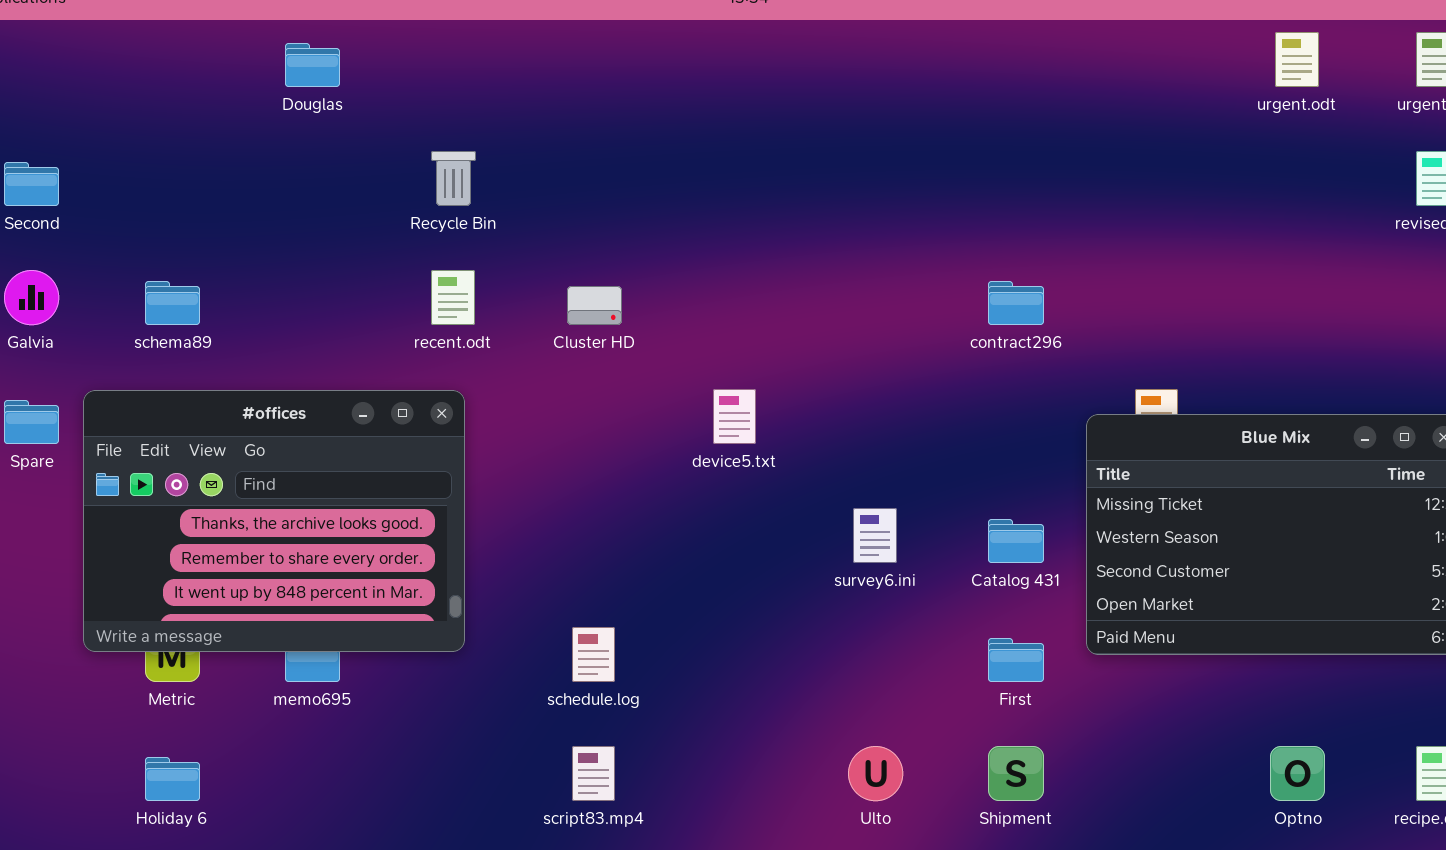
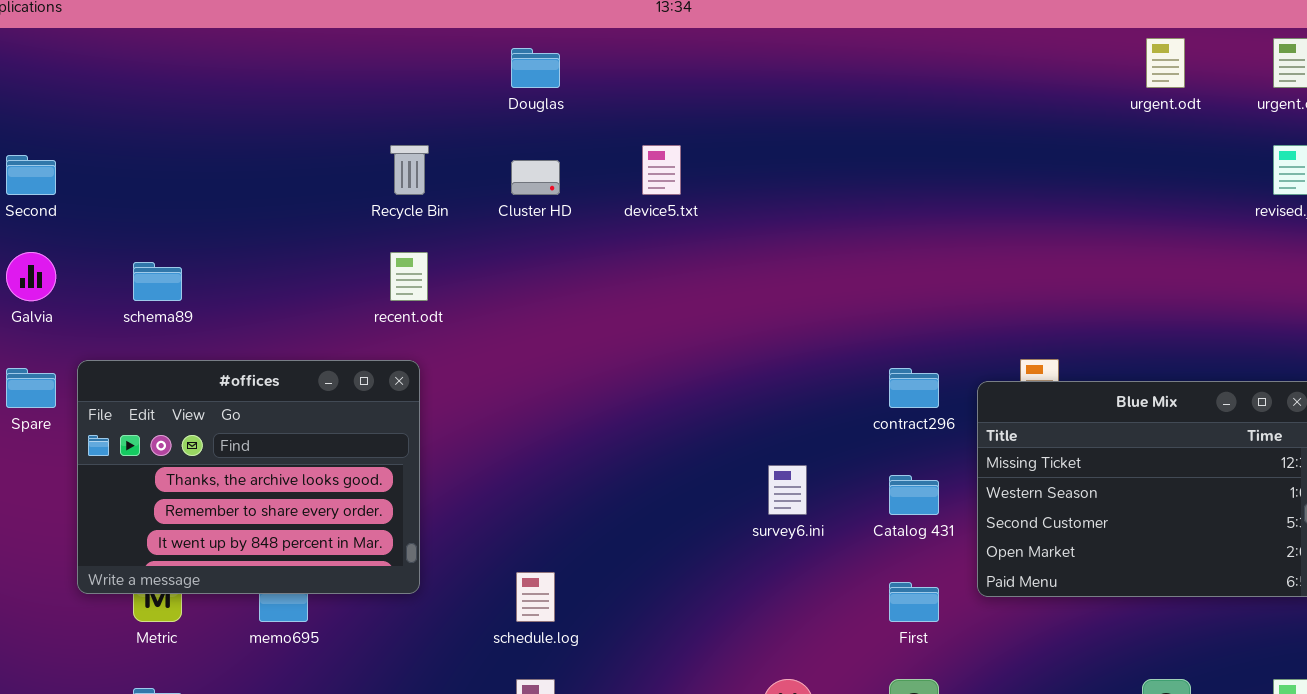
Douglas: [285,43,340,87] -> [511,48,560,88], moved
contract296: [988,281,1044,325] -> [889,368,939,408], moved
Cluster HD: [567,286,622,325] -> [511,160,560,195], moved
device5.txt: [713,389,756,444] -> [642,145,681,195], moved

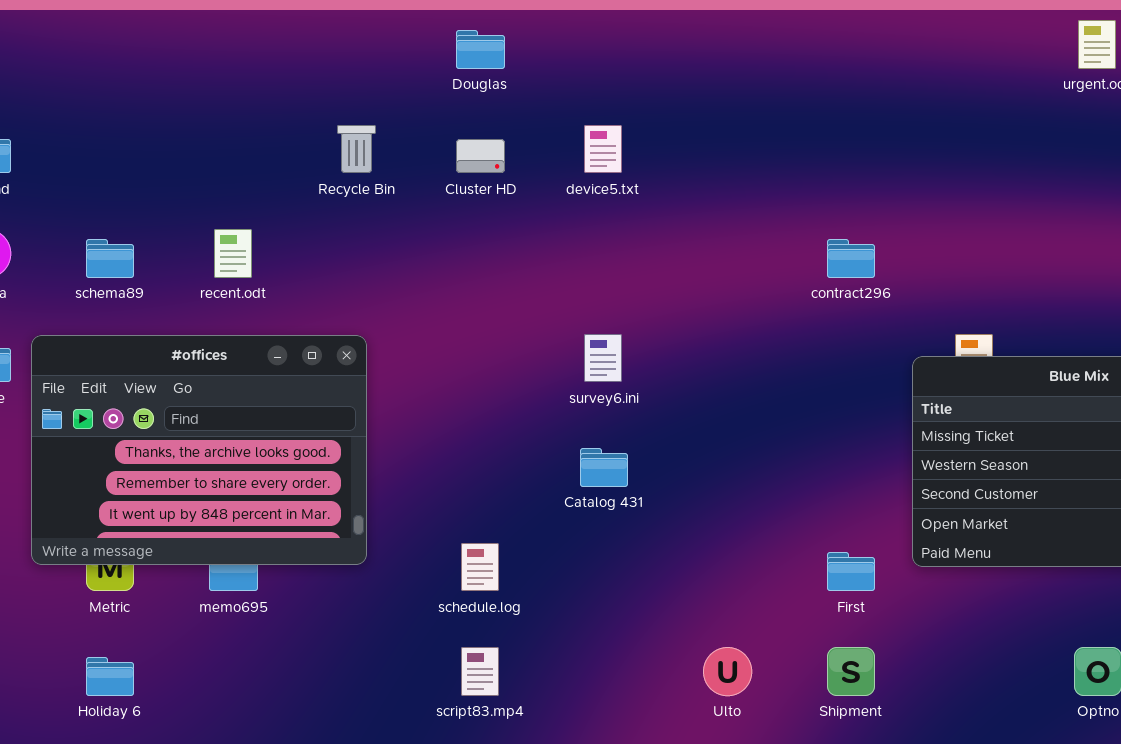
recent.odt: [390,252,428,301] -> [214,229,252,278], moved
contract296: [889,368,939,408] -> [827,239,875,278], moved
survey6.ini: [768,465,807,515] -> [584,334,622,382], moved
Catalog 431: [889,475,939,515] -> [580,448,628,487], moved

